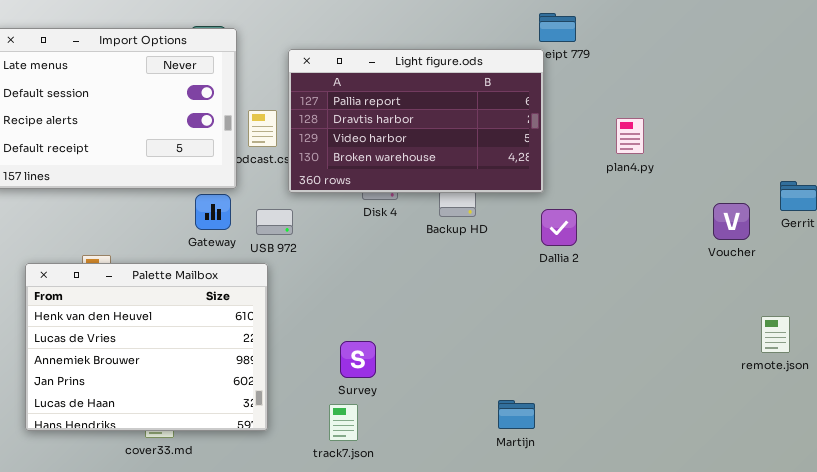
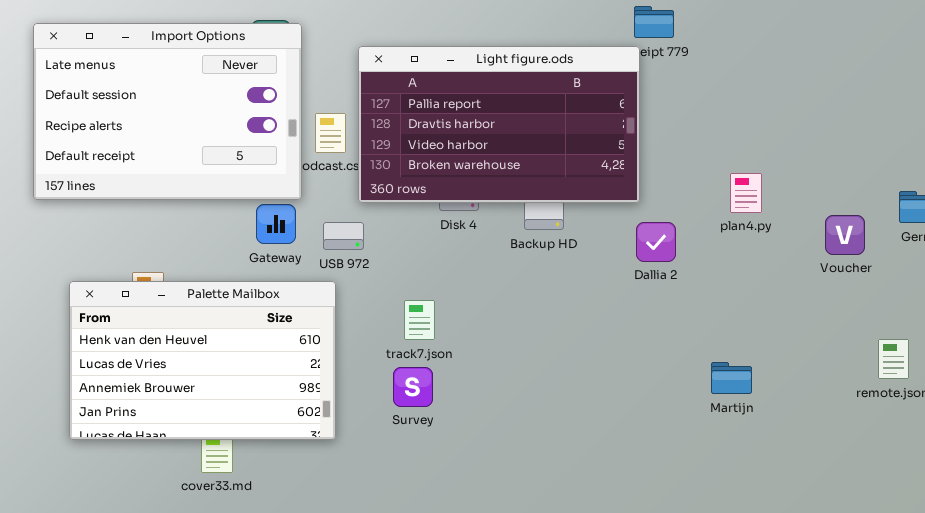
plan4.py: [616,118,644,154] -> [730,173,762,213], moved
Palette Mailbox: [25,263,268,431] -> [69,281,336,440], resized
Survey: [340,341,376,378] -> [393,367,433,407], moved
Martijn: [498,400,535,429] -> [711,362,752,394], moved
track7.json: [329,404,358,441] -> [404,300,435,340], moved

